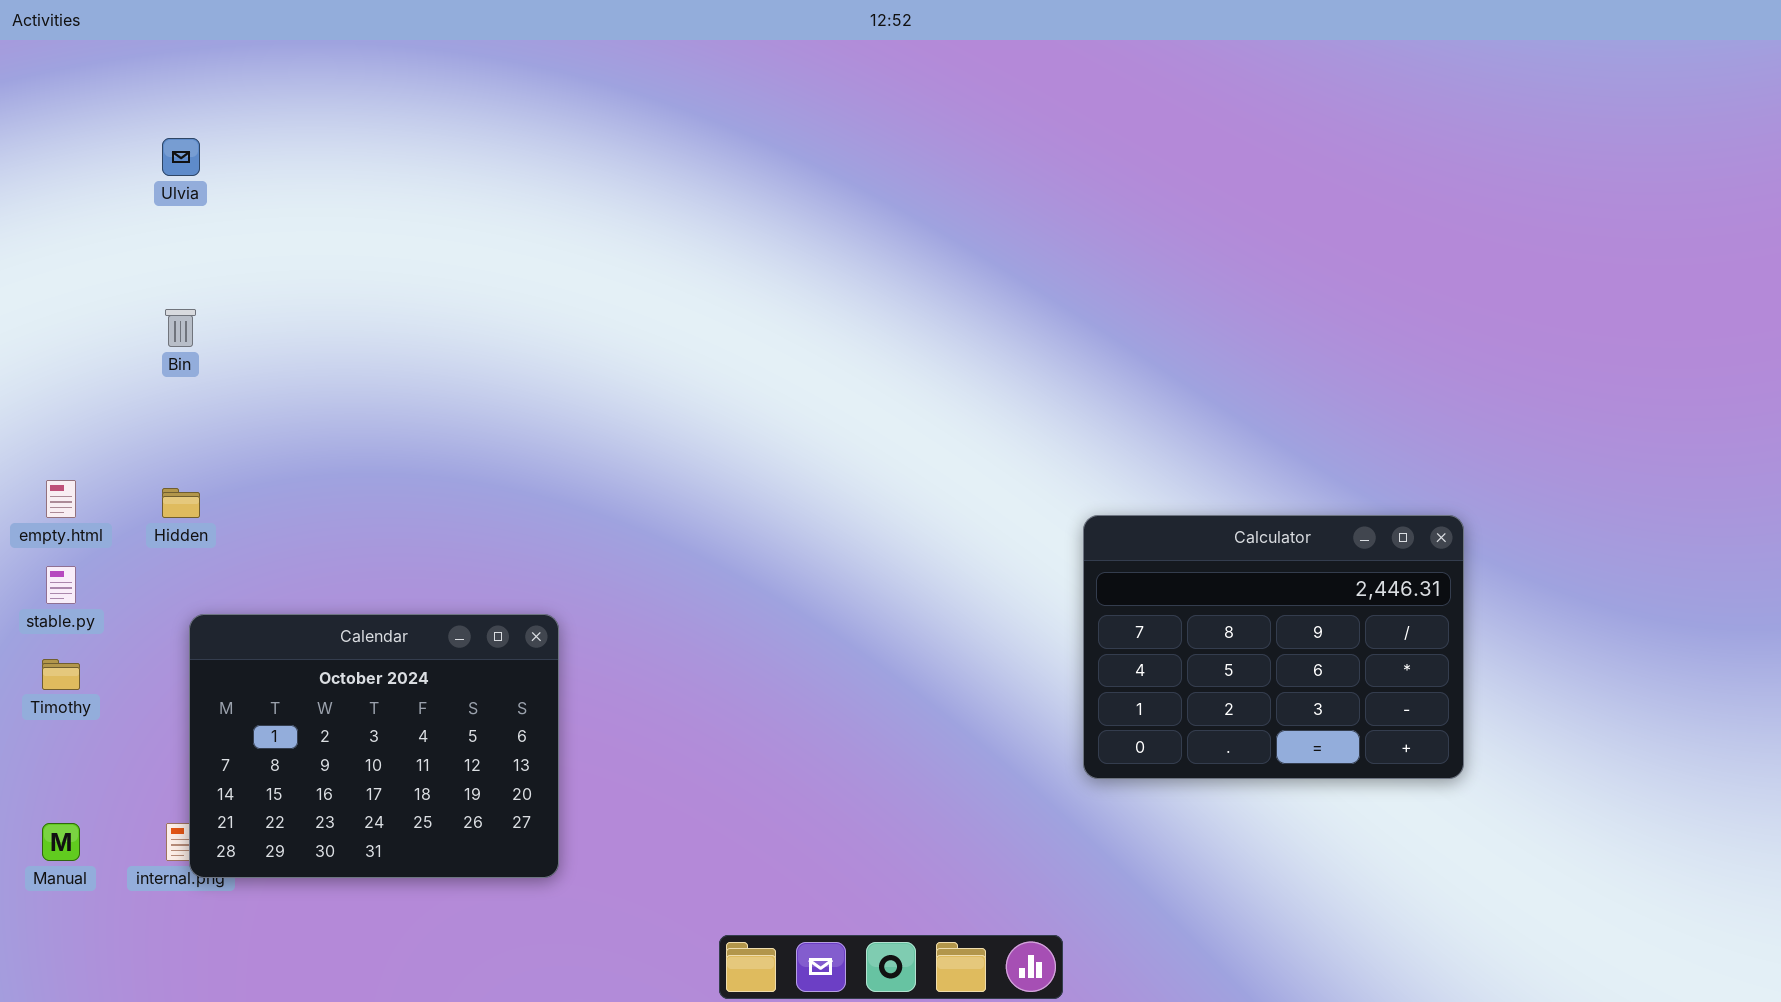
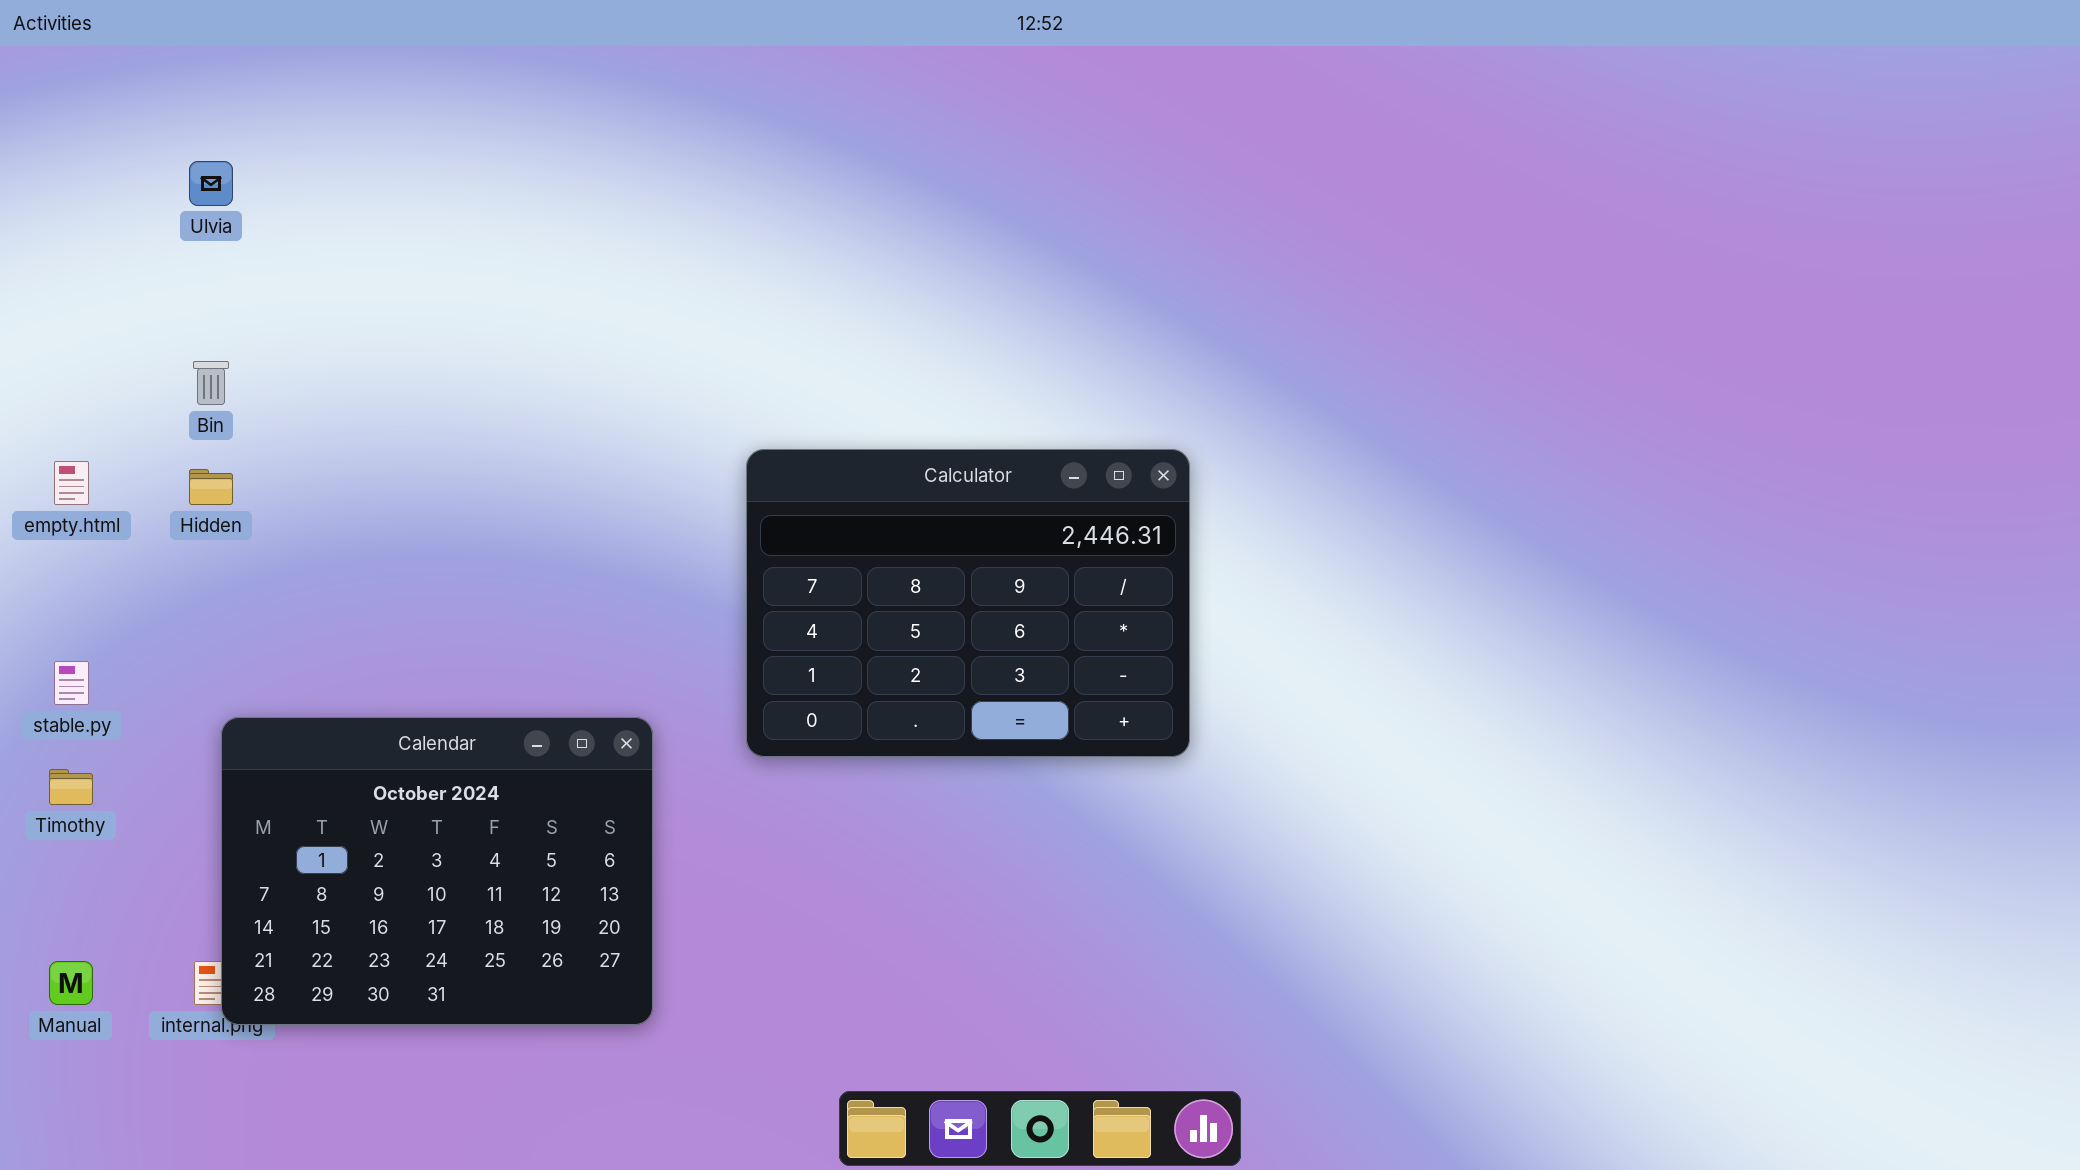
empty.html: [46,480,76,518] -> [54,461,89,505], moved
Hidden: [162,488,200,518] -> [189,469,233,505], moved
Calculator: [1083,515,1464,779] -> [746,449,1190,757], moved

